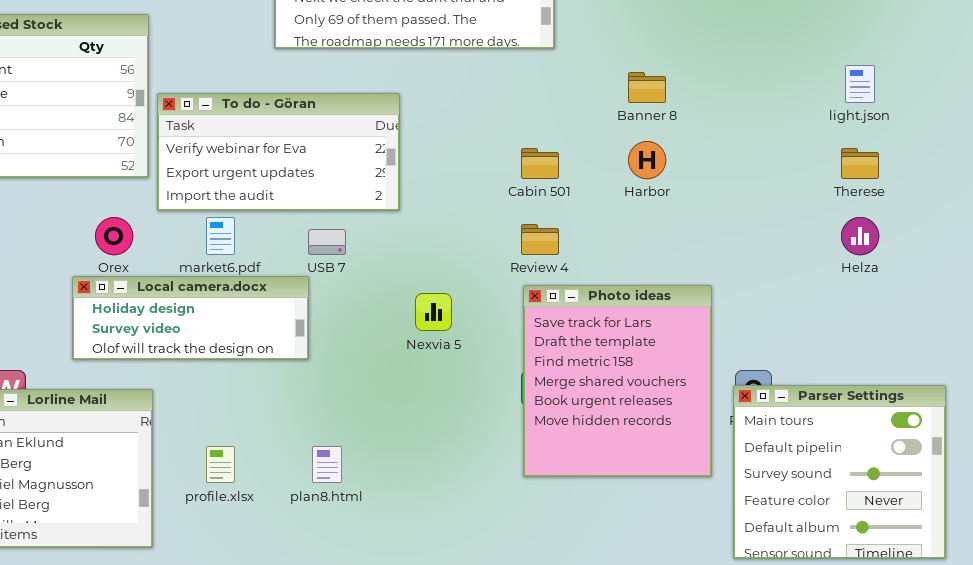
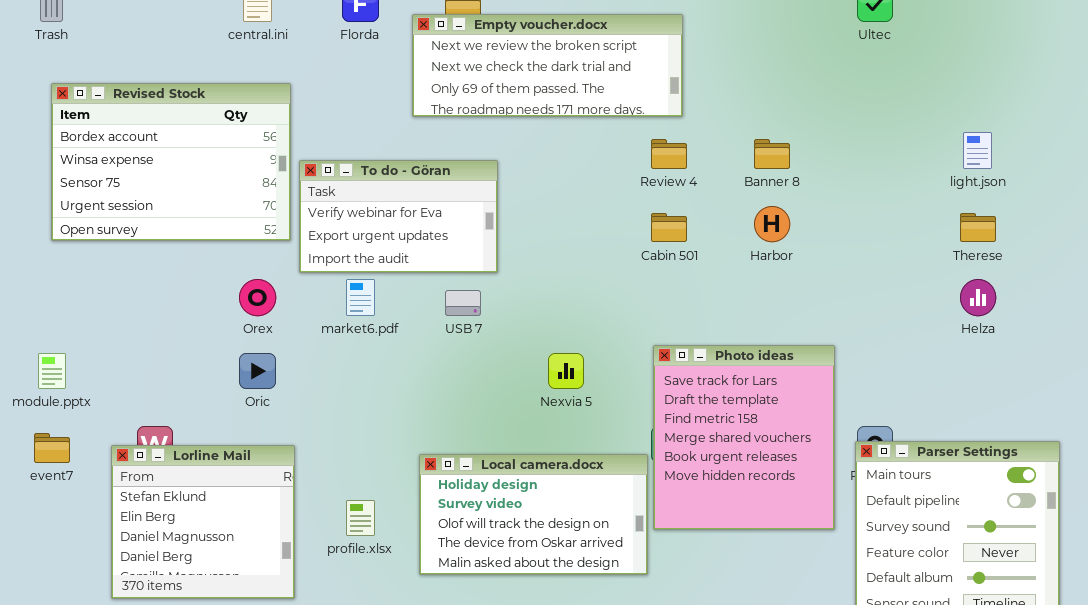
To do - Göran: [157,93,400,211] -> [299,160,498,273], resized
Review 4: [521,224,559,255] -> [651,139,687,169], moved
Local camera.docx: [72,276,309,360] -> [419,454,648,575], moved, resized

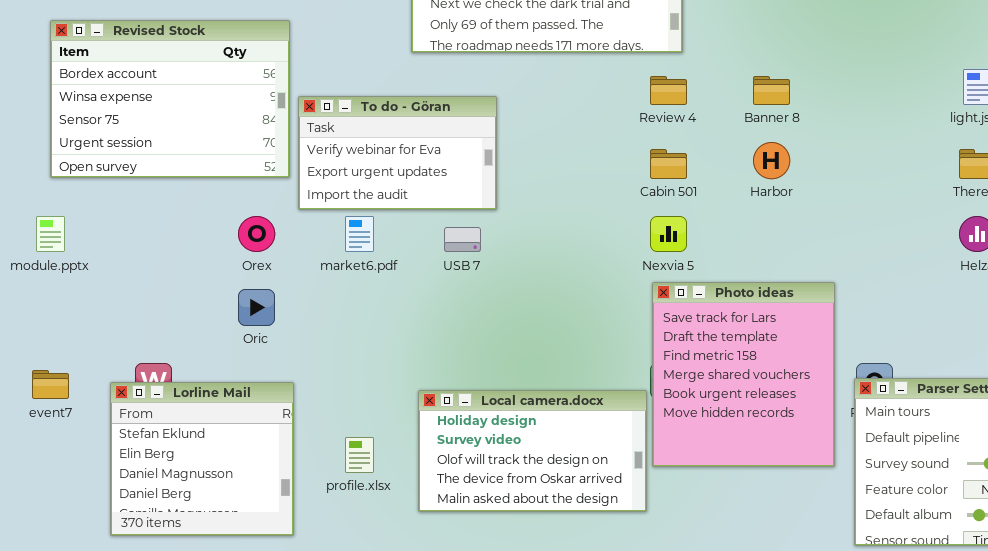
module.pptx: [38,353,66,389] -> [36,216,65,252], moved
Nexvia 5: [548,353,584,389] -> [650,216,687,252], moved

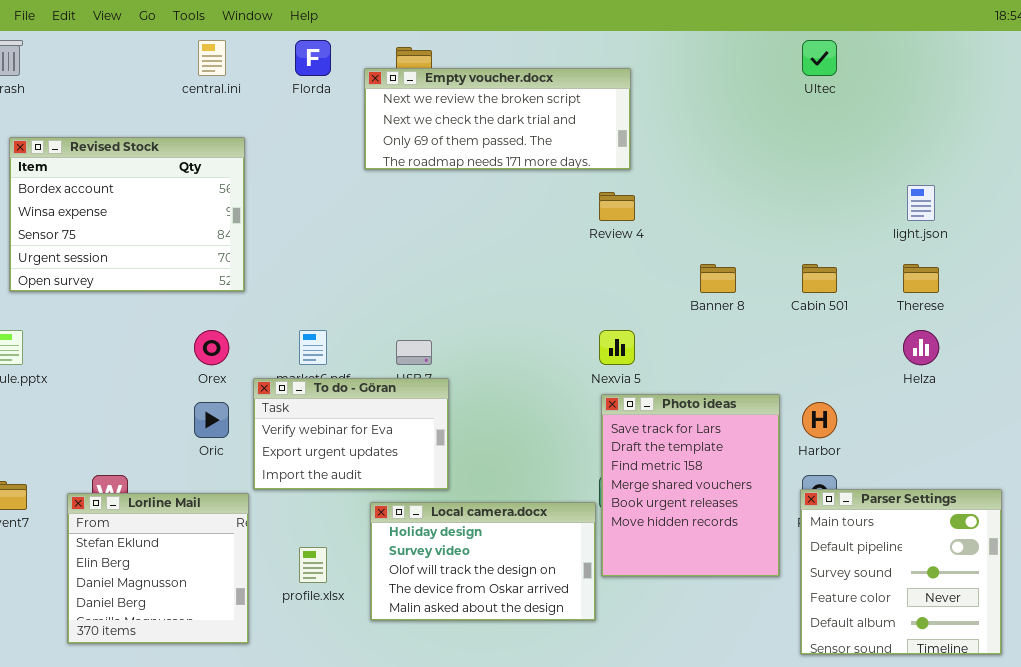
Banner 8: [753,76,790,105] -> [700,264,736,293], moved
To do - Göran: [298,96,497,210] -> [253,378,449,490], moved
Harbor: [753,142,790,179] -> [802,402,837,438], moved
Cabin 501: [650,149,687,179] -> [802,264,837,293], moved

